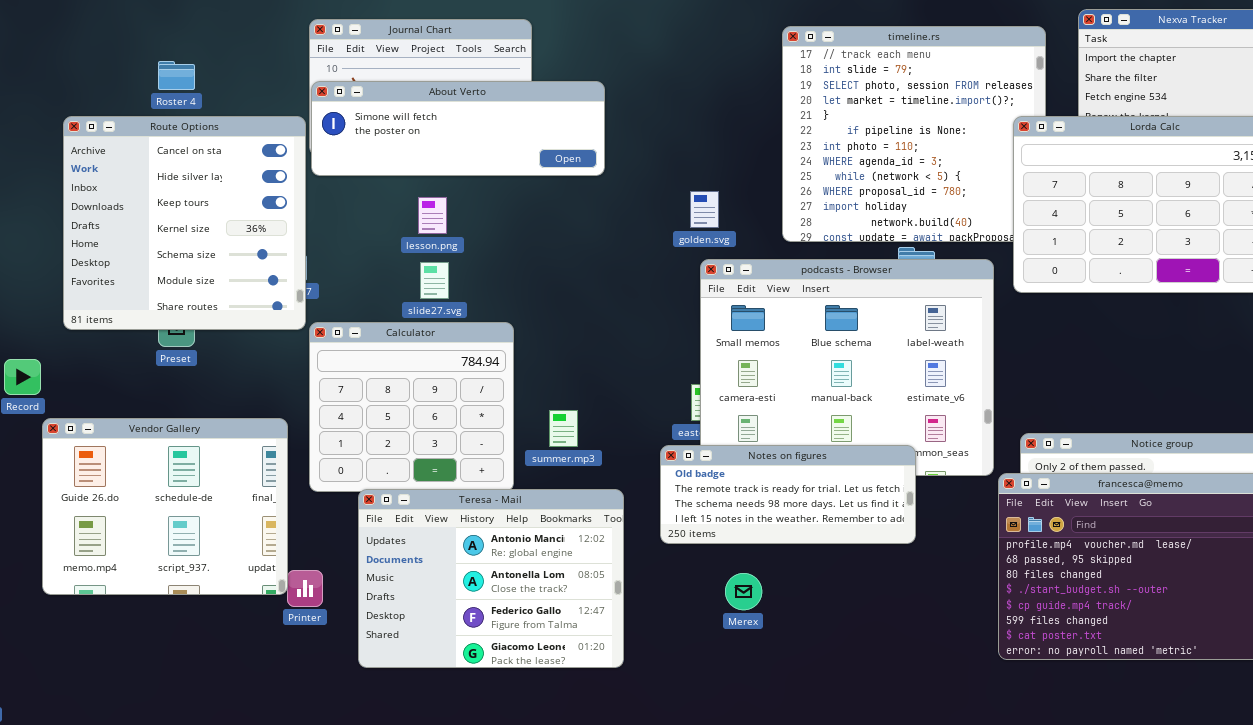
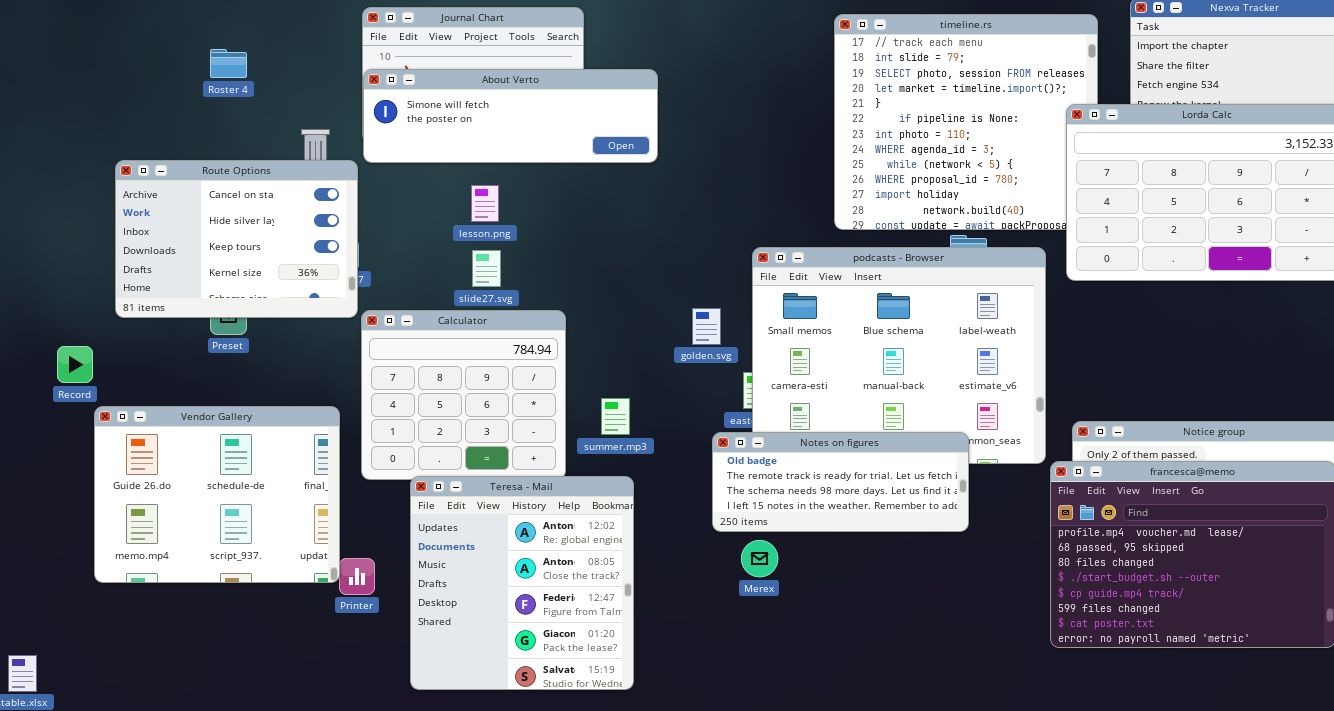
Route Options: [63,116,306,330] -> [115,160,358,318], resized
golden.svg: [690,191,719,228] -> [692,308,721,345], moved
Teresa - Mail: [358,489,624,668] -> [410,476,634,690], resized
Merex: [725,573,762,610] -> [741,540,778,577], moved

